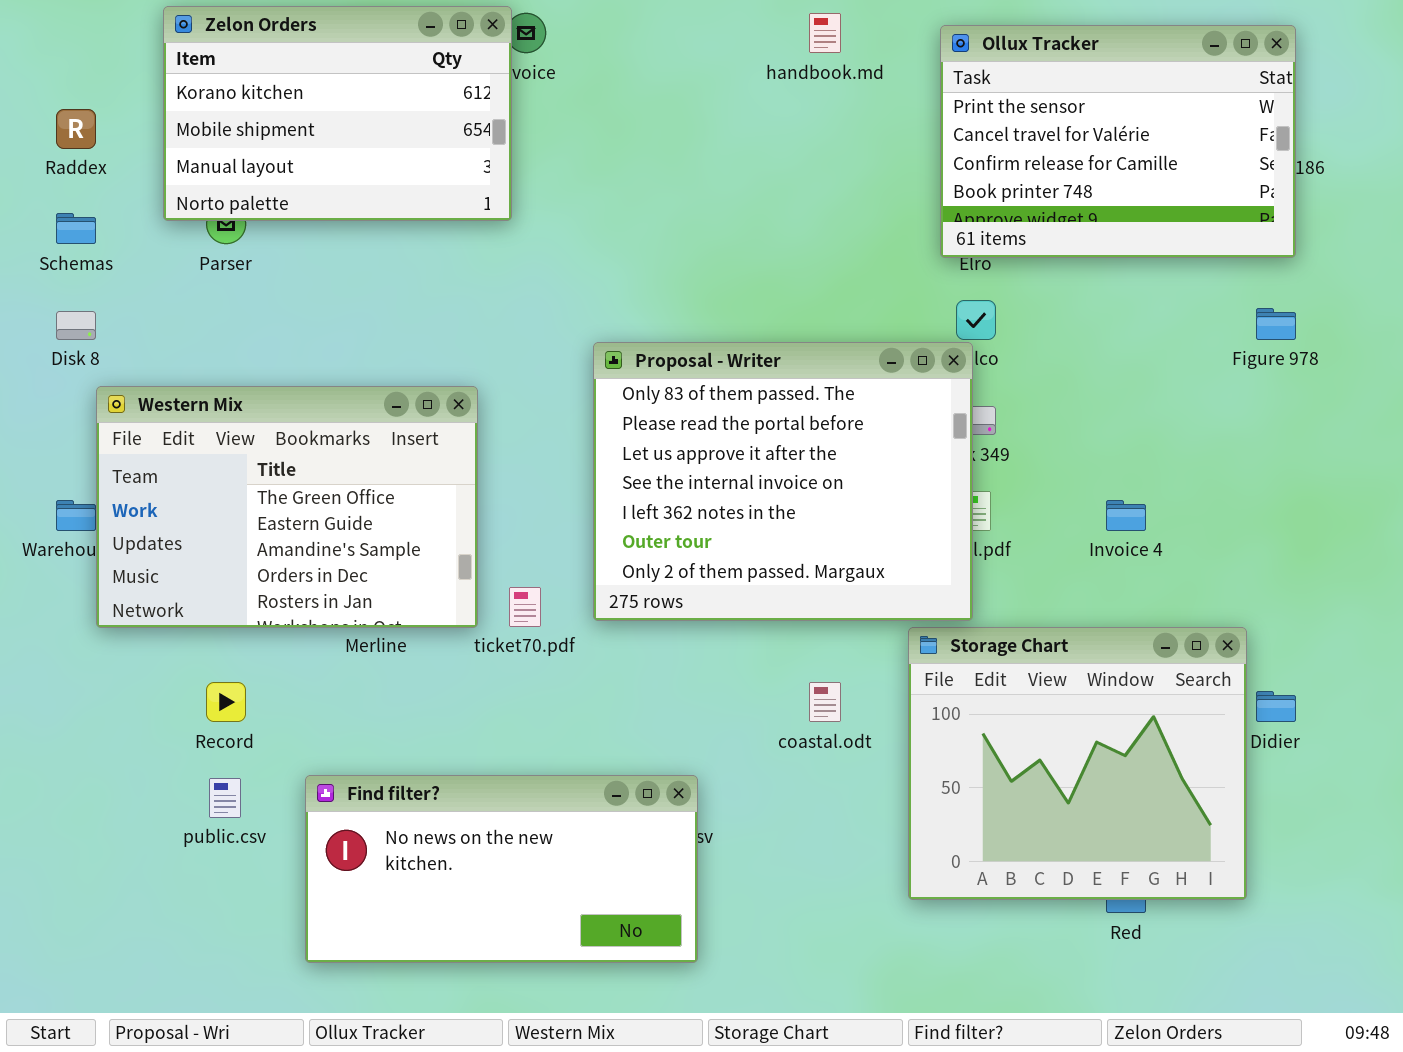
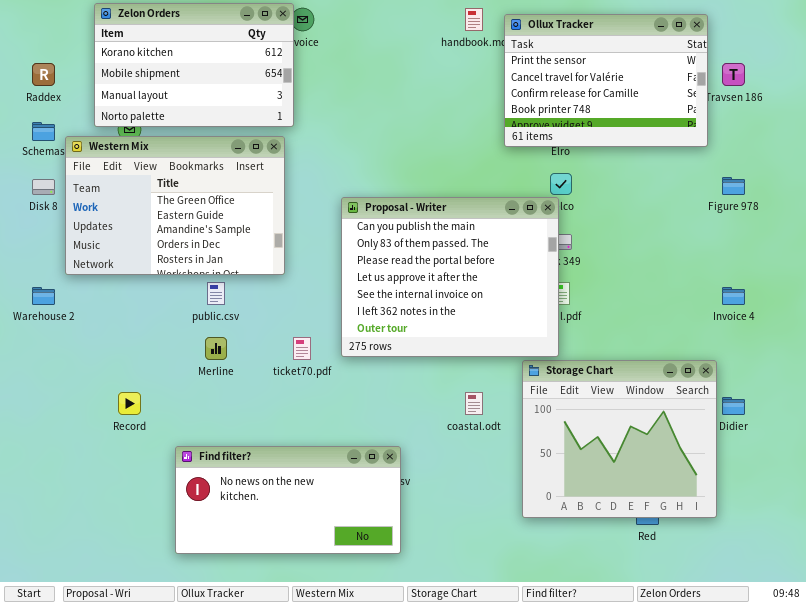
Ollux Tracker: [940,25,1296,258] -> [504,14,708,147], moved
Proposal - Writer: [593,342,973,621] -> [341,197,559,357], scrolled up 1 row
Western Mix: [96,386,478,628] -> [65,136,285,275], moved
Invoice 4: [1106,500,1146,531] -> [722,287,745,305], moved
public.csv: [209,778,241,818] -> [207,282,225,305], moved

